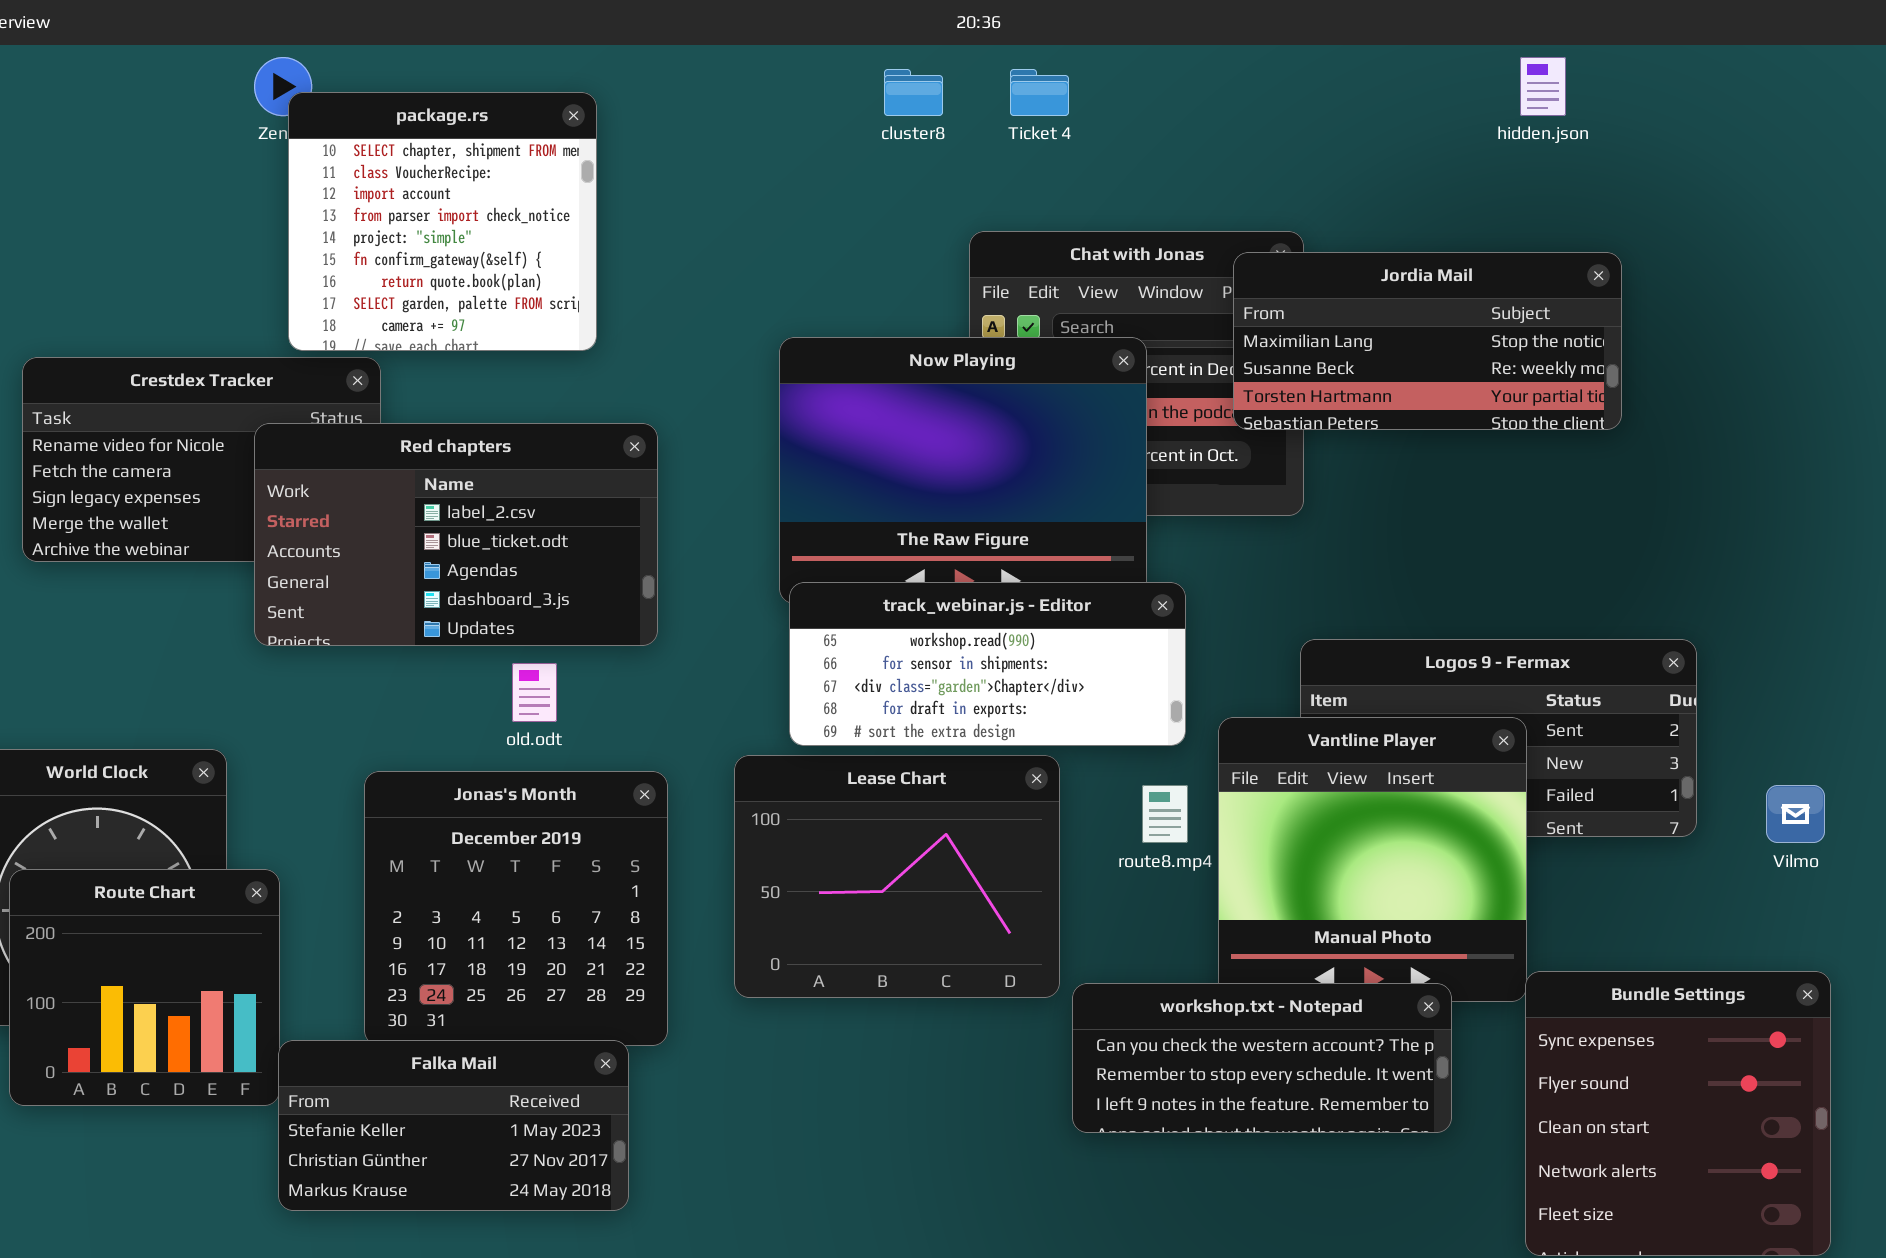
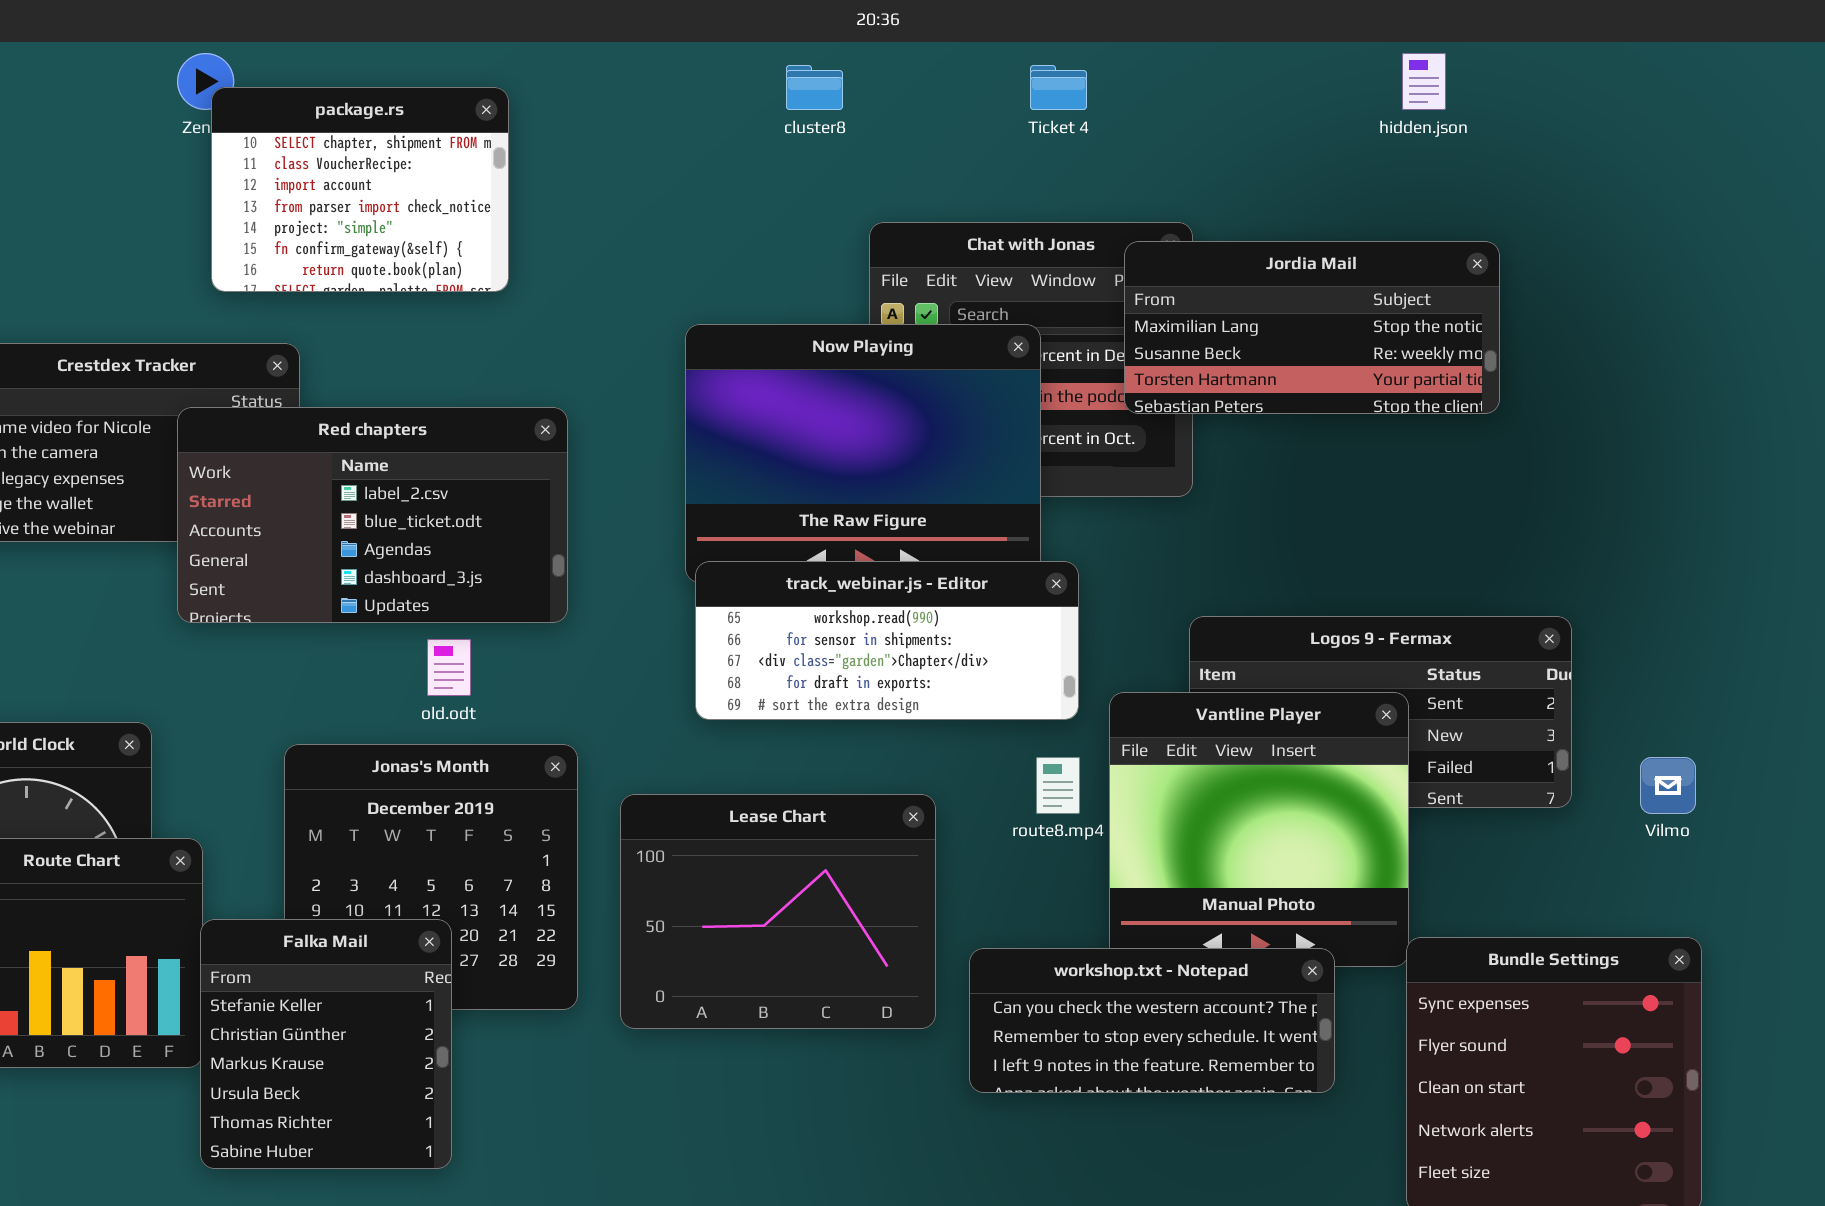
Ticket 4: [1010,69,1069,116] -> [1030,65,1087,110], moved
package.rs: [288,92,597,351] -> [211,87,509,292], resized
Lease Chart: [734,755,1060,998] -> [620,794,936,1029], moved
Falka Mail: [278,1040,629,1211] -> [200,919,452,1169], resized

